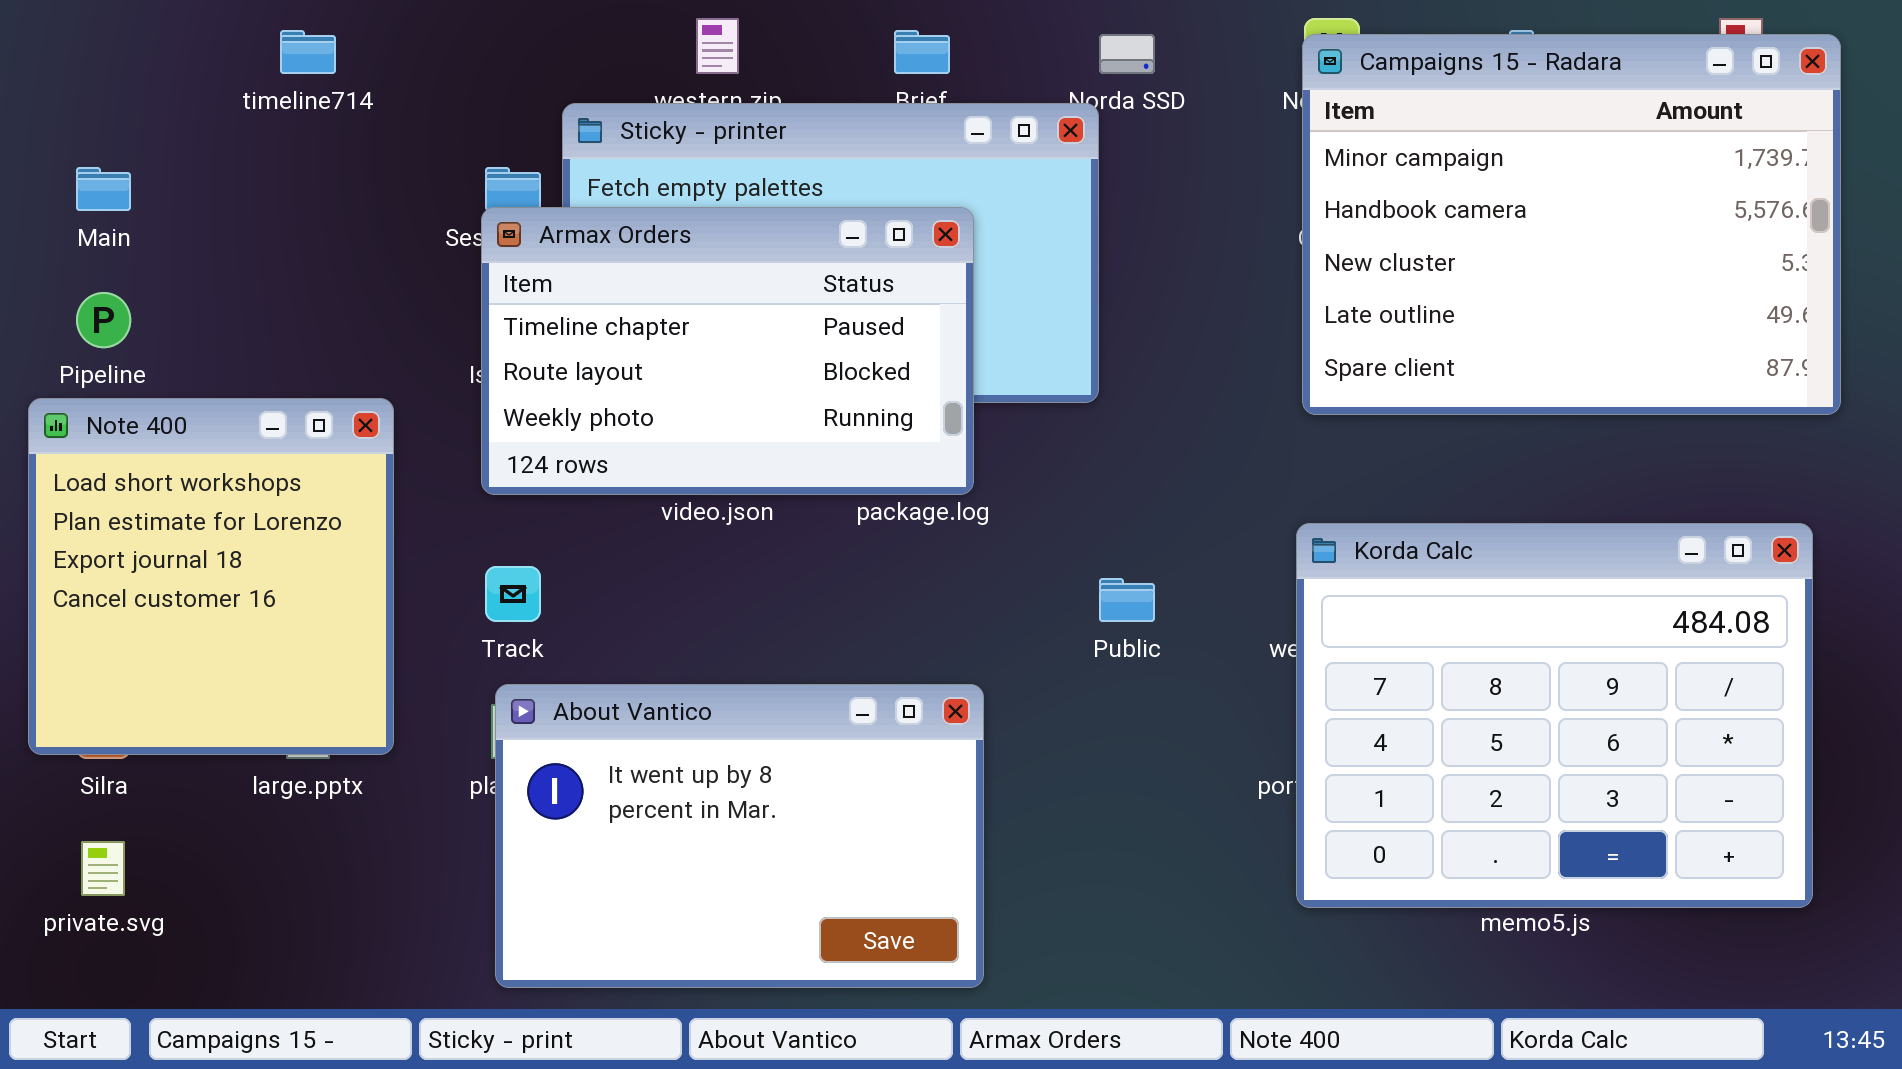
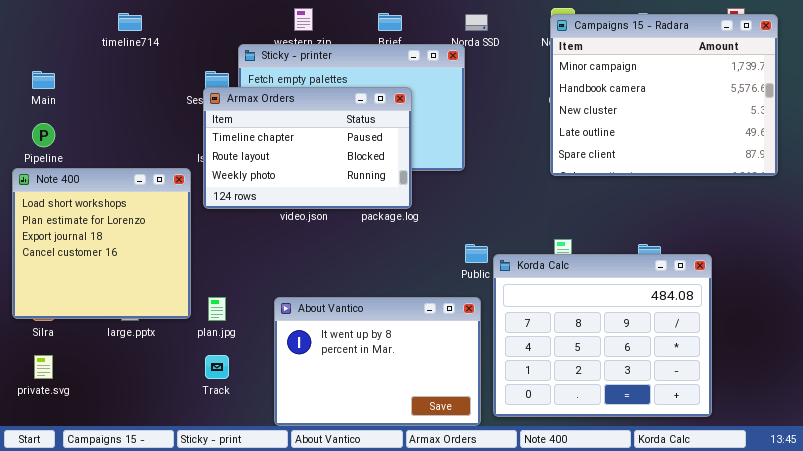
Note 400: [28,398,394,755] -> [12,168,191,319], resized
Korda Calc: [1296,523,1813,908] -> [493,254,712,417], moved
Track: [485,566,541,622] -> [205,355,229,379], moved
About Vantico: [495,684,984,988] -> [274,297,481,426], moved

